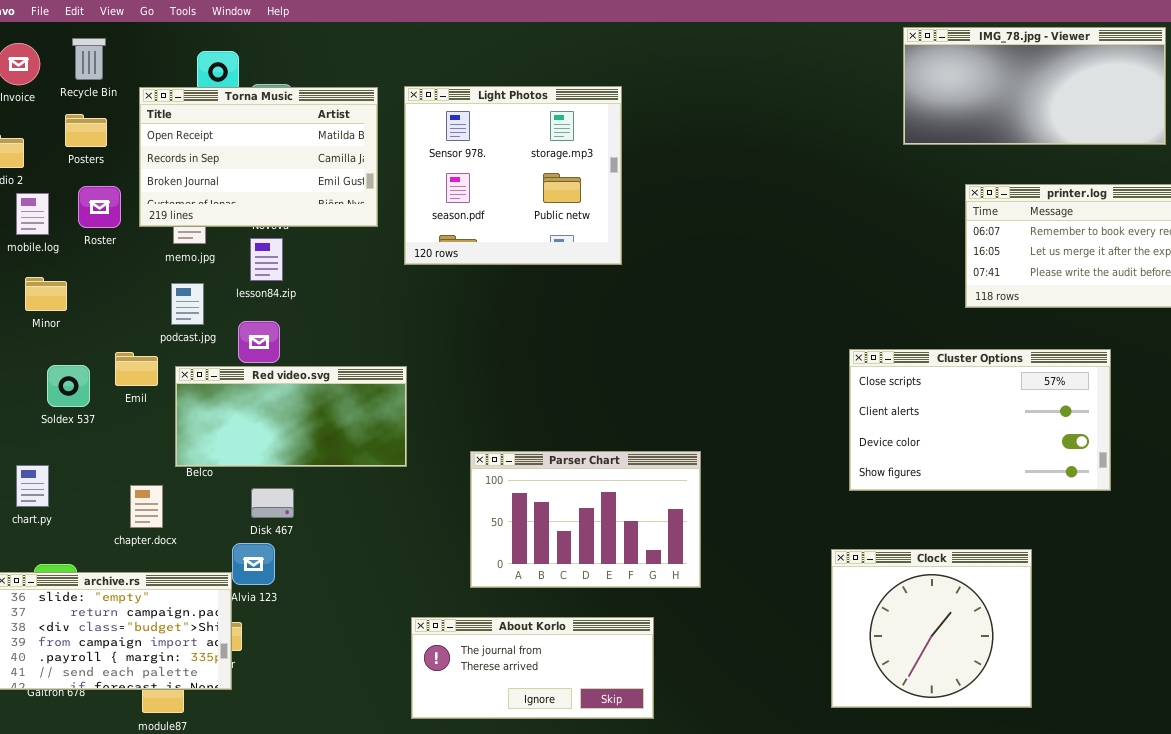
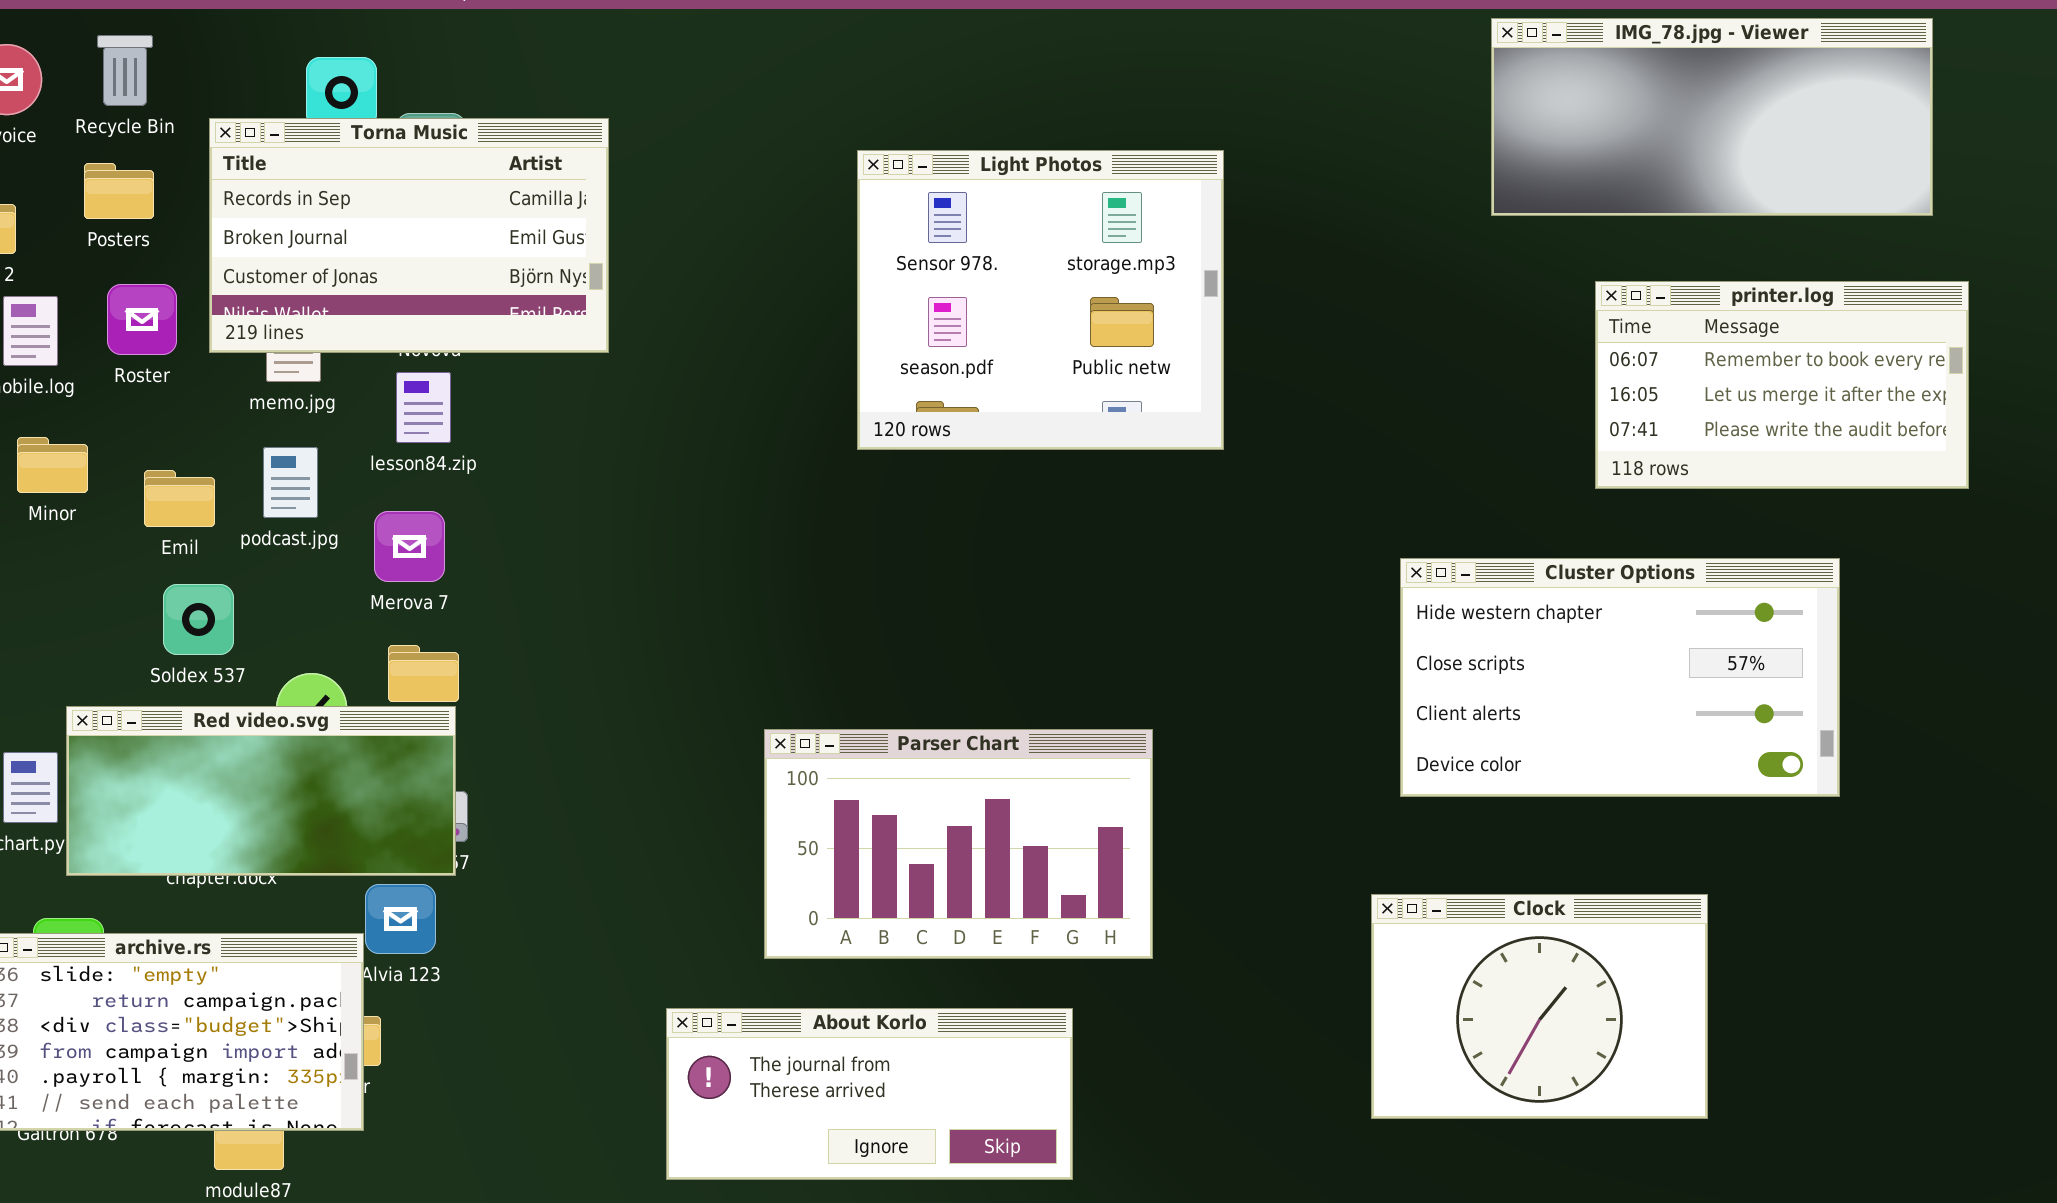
Light Photos: [404,86,622,265] -> [857,150,1224,450], moved
Torna Music: [139,87,378,227] -> [209,118,609,353], scrolled down 1 row
Cluster Options: [849,349,1111,491] -> [1400,558,1840,797], scrolled up 1 row
Emil: [115,352,158,386] -> [144,470,215,527], moved
Soldex 537: [47,365,90,407] -> [163,584,234,655], moved
Red video.svg: [175,366,407,467] -> [66,706,456,876], moved
Clock: [831,549,1032,708] -> [1371,894,1708,1119], resized

